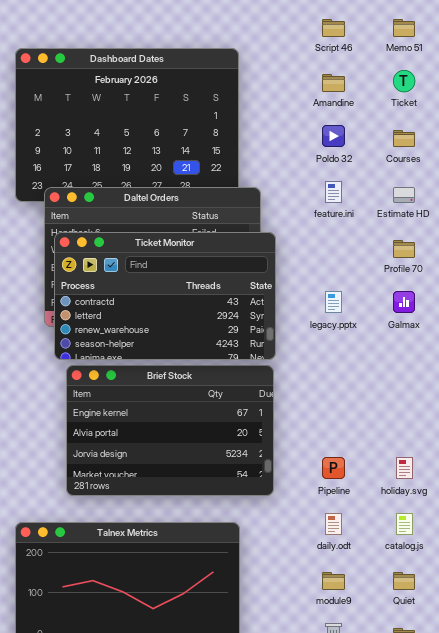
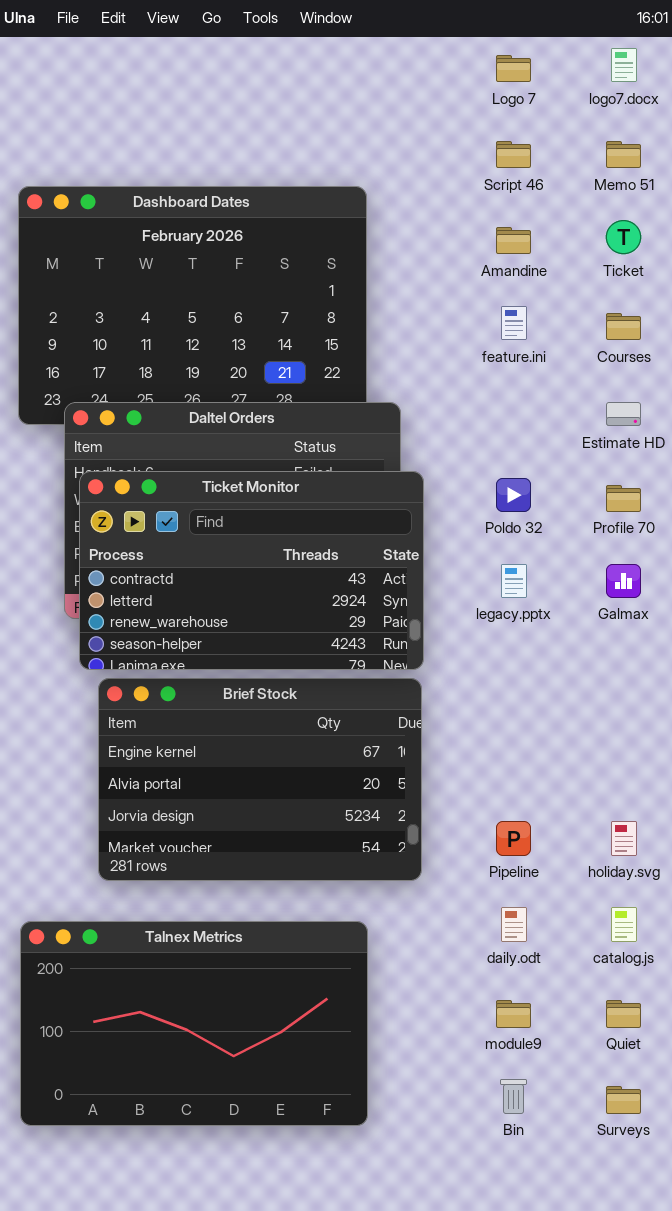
Poldo 32: [322,125,345,147] -> [496,478,531,512], moved
feature.ini: [325,181,342,203] -> [501,306,527,340], moved

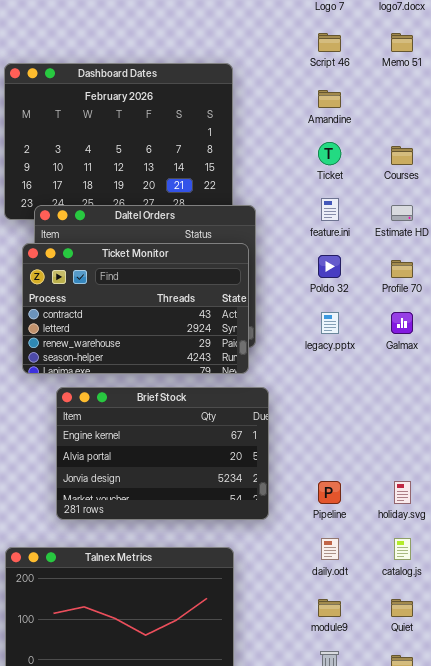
Ticket: [606,220,641,254] -> [318,142,341,165], moved
feature.ini: [501,306,527,340] -> [321,198,339,221], moved
Ticket Monitor: [79,471,424,670] -> [22,243,249,374], moved

